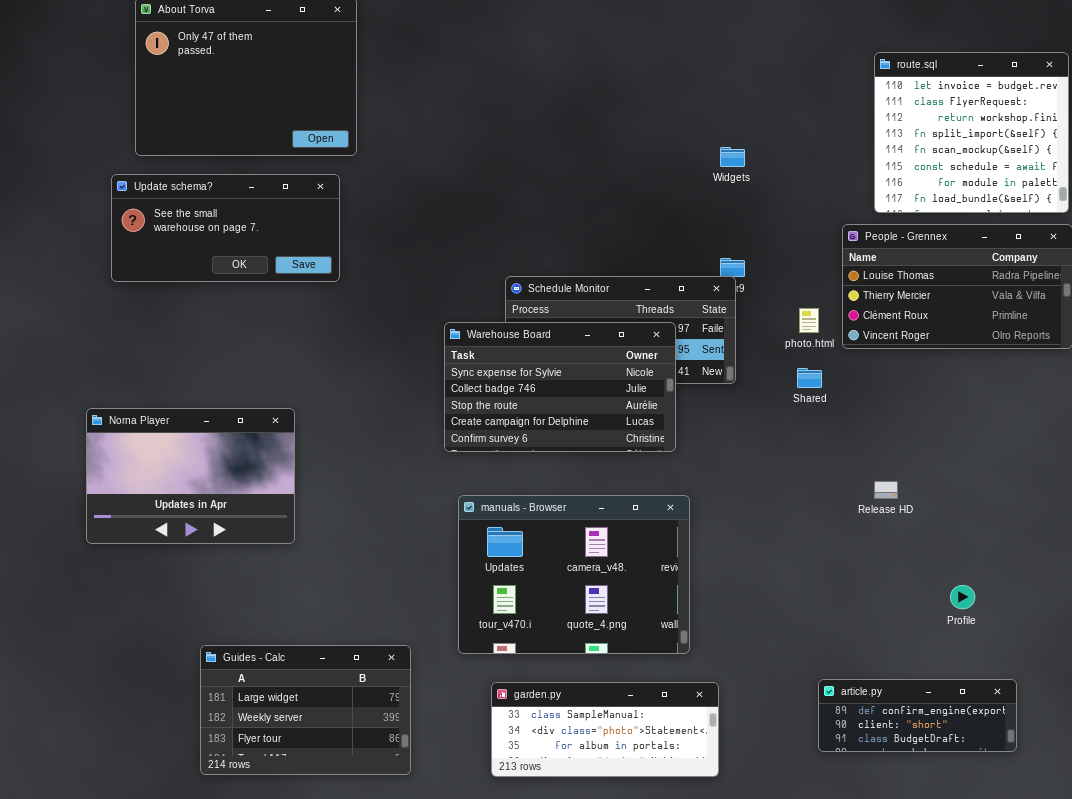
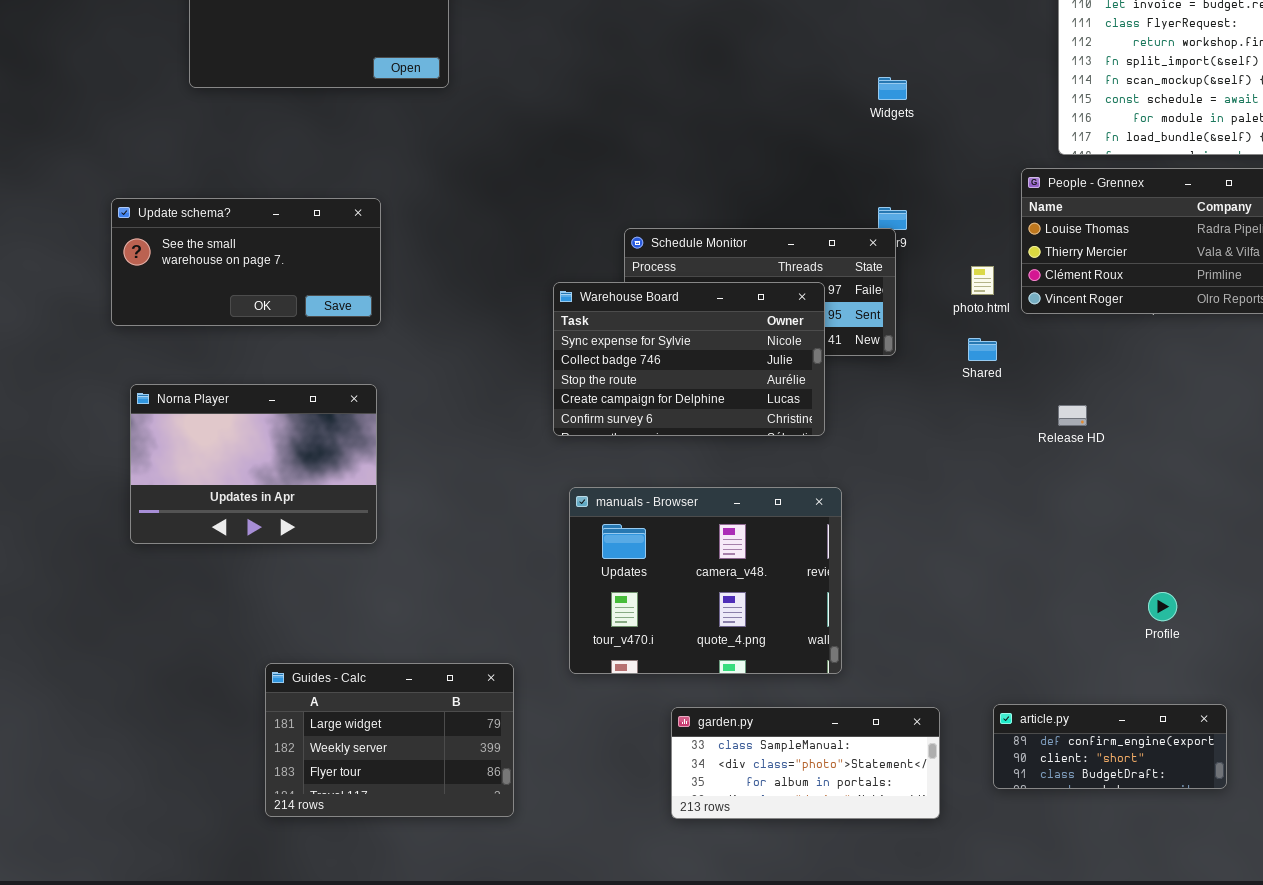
Update schema?: [111,174,340,282] -> [111,198,381,326], moved
Release HD: [874,481,898,499] -> [1058,405,1087,426], moved
garden.py: [491,682,719,777] -> [671,707,940,819], moved

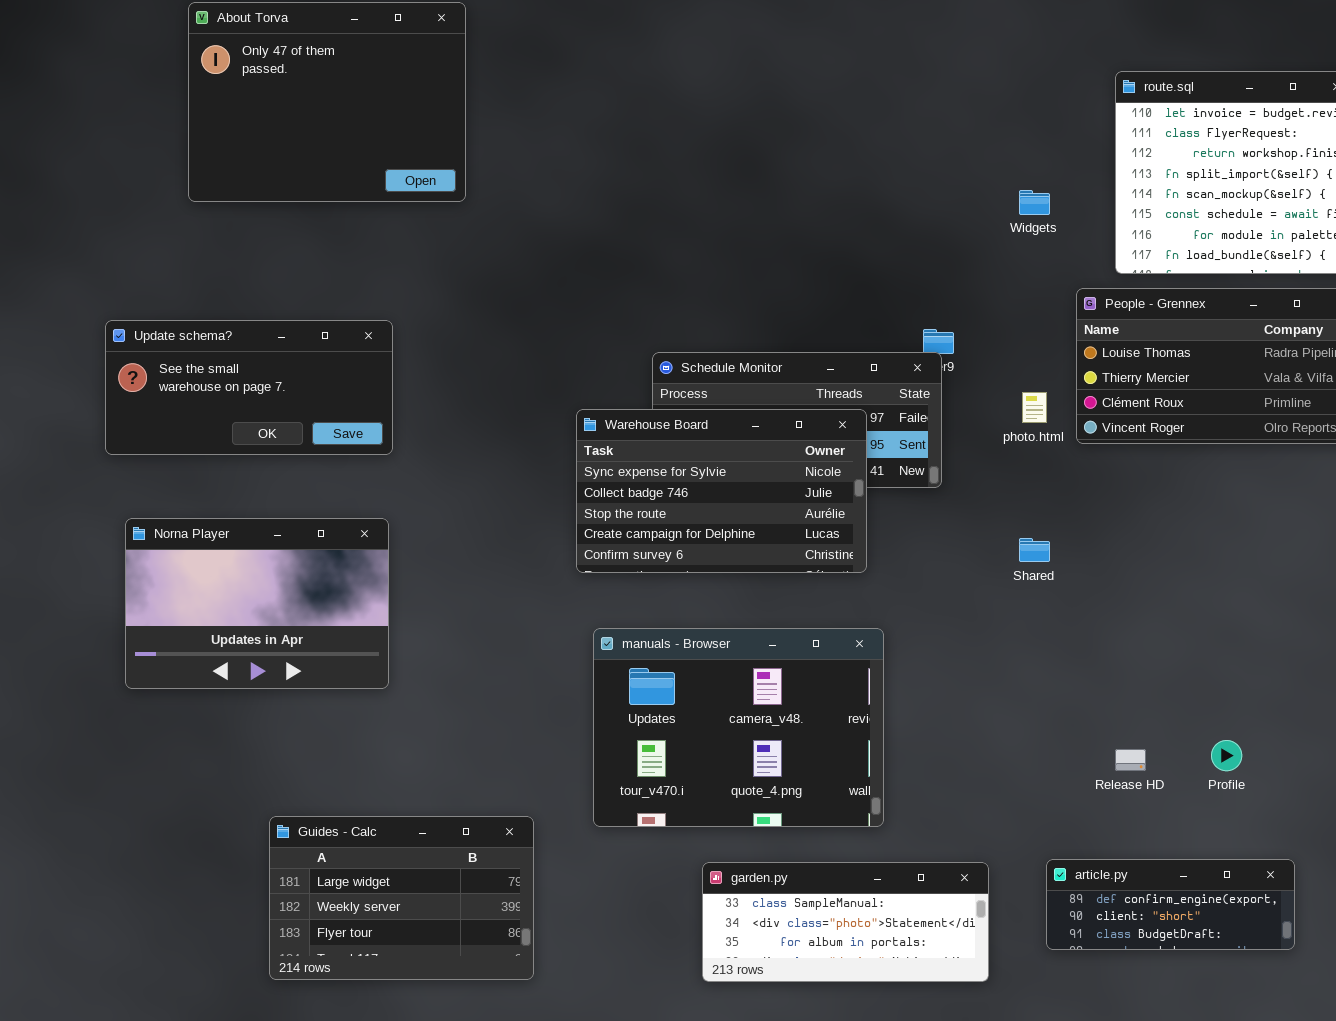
Widgets: [878,77,907,100] -> [1019,190,1050,215], moved
Shared: [968,338,997,361] -> [1019,538,1050,562], moved
Release HD: [1058,405,1087,426] -> [1115,749,1146,771], moved

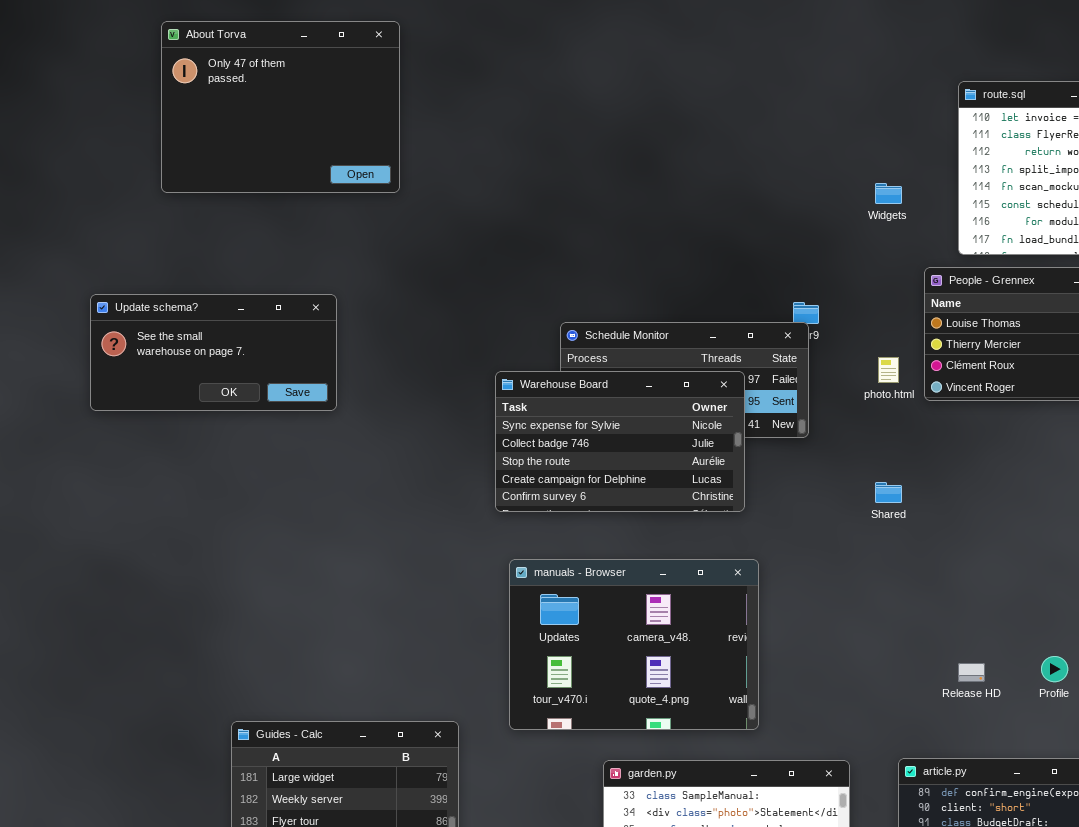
Norna Player: [125,518,389,689] -> none, closed

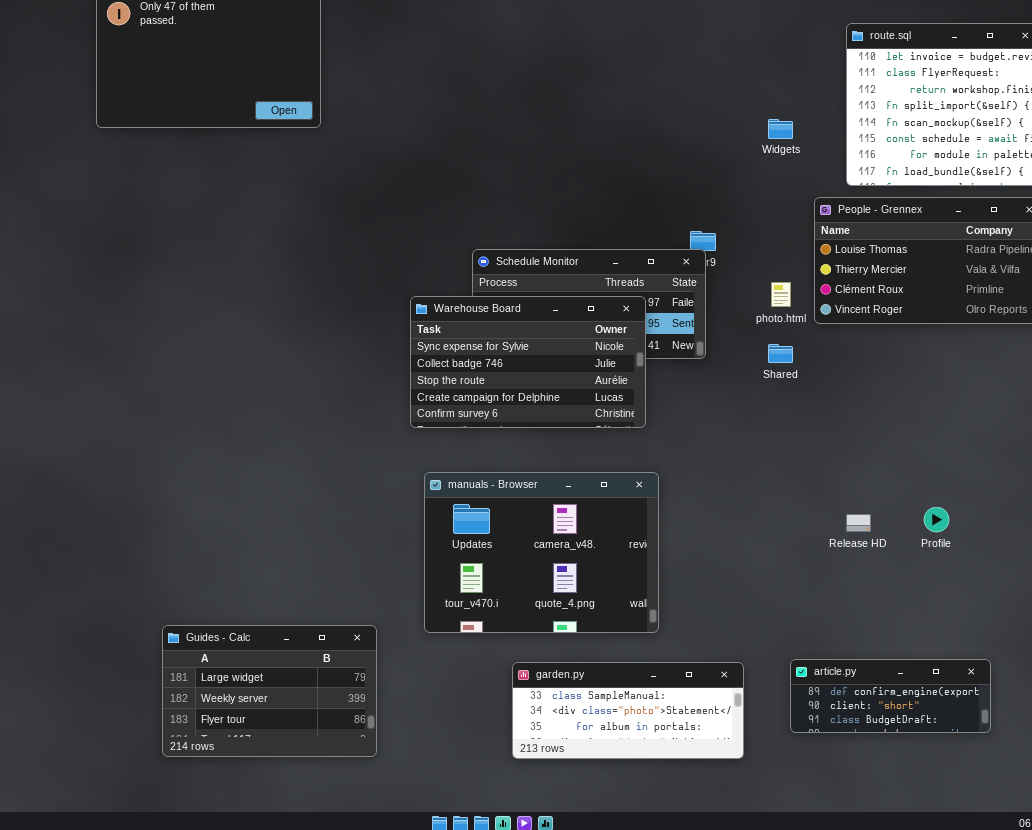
Update schema?: [90,294,337,411] -> none, closed
Shared: [875,482,902,503] -> [768,344,793,363], moved
Profile: [1041,656,1068,682] -> [924,507,949,532], moved
Release HD: [958,663,985,682] -> [846,514,871,532], moved

